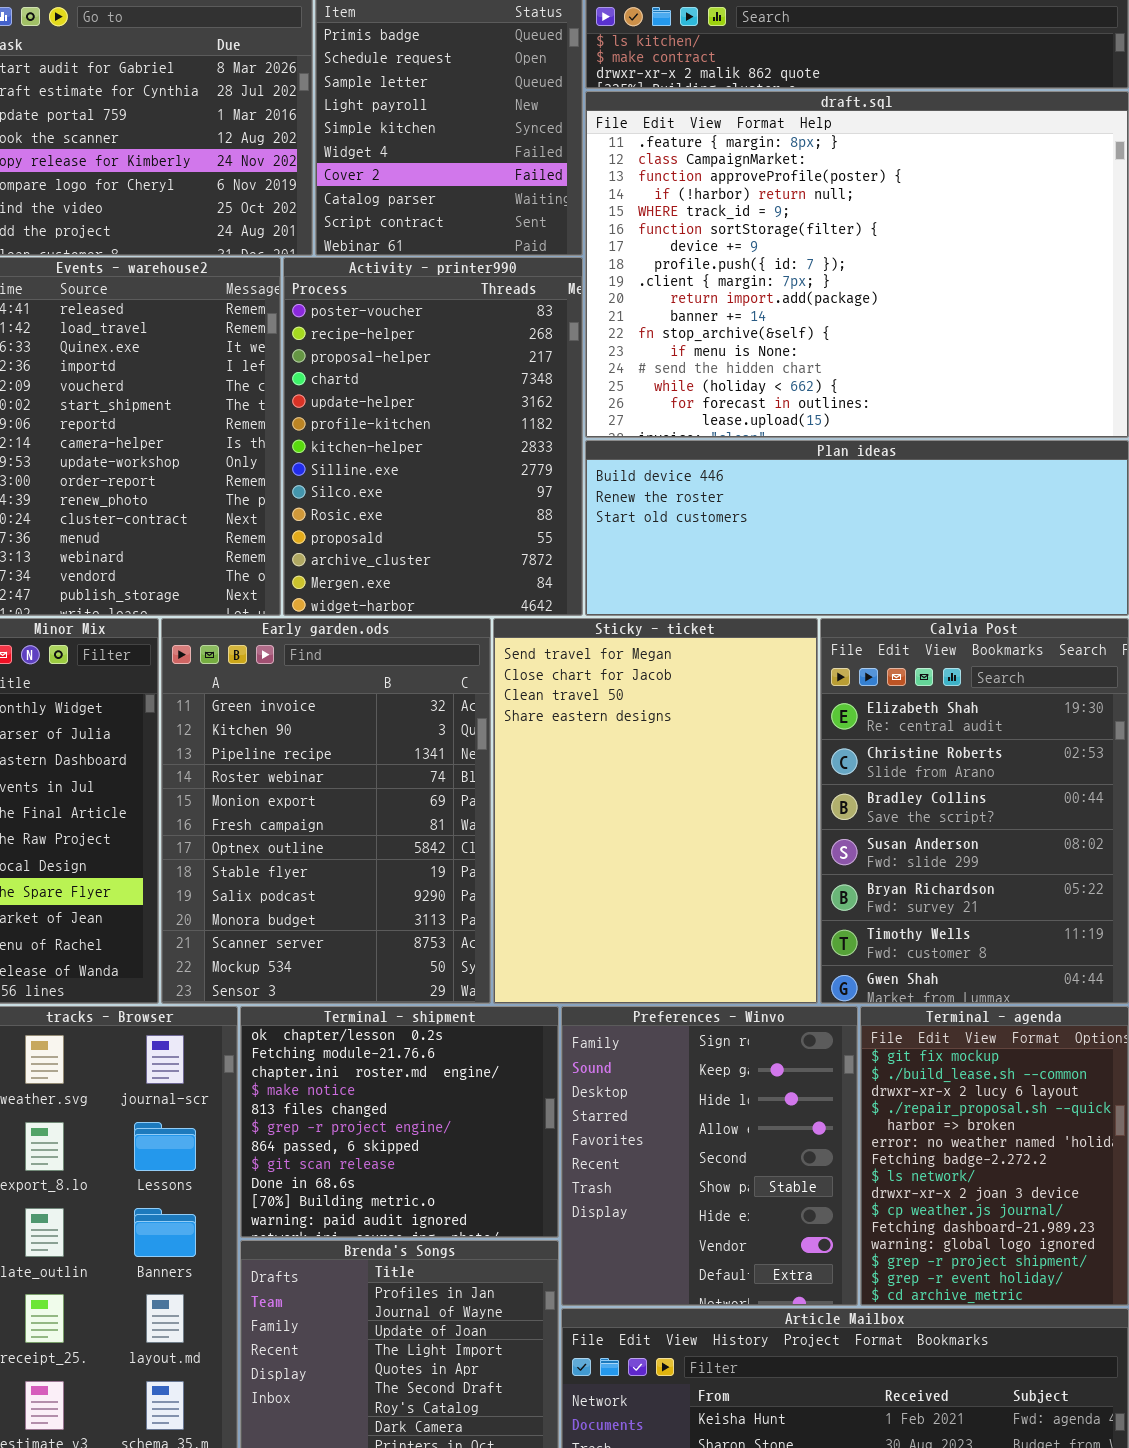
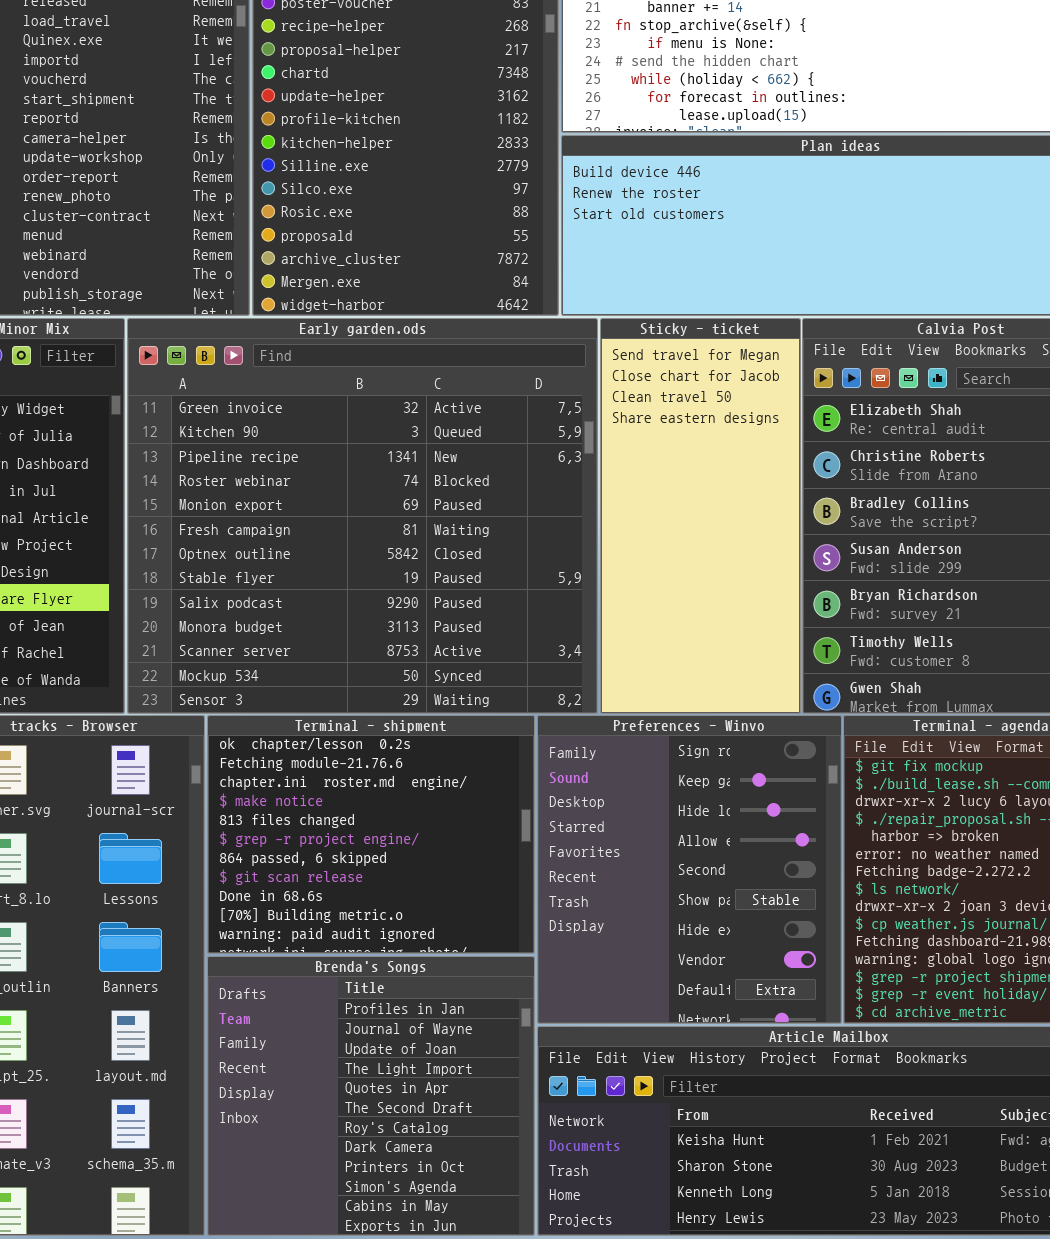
Early garden.ods: [161,618,491,1004] -> [127,318,598,714], resized
Sticky - ticket: [493,618,818,1004] -> [600,318,801,714], resized

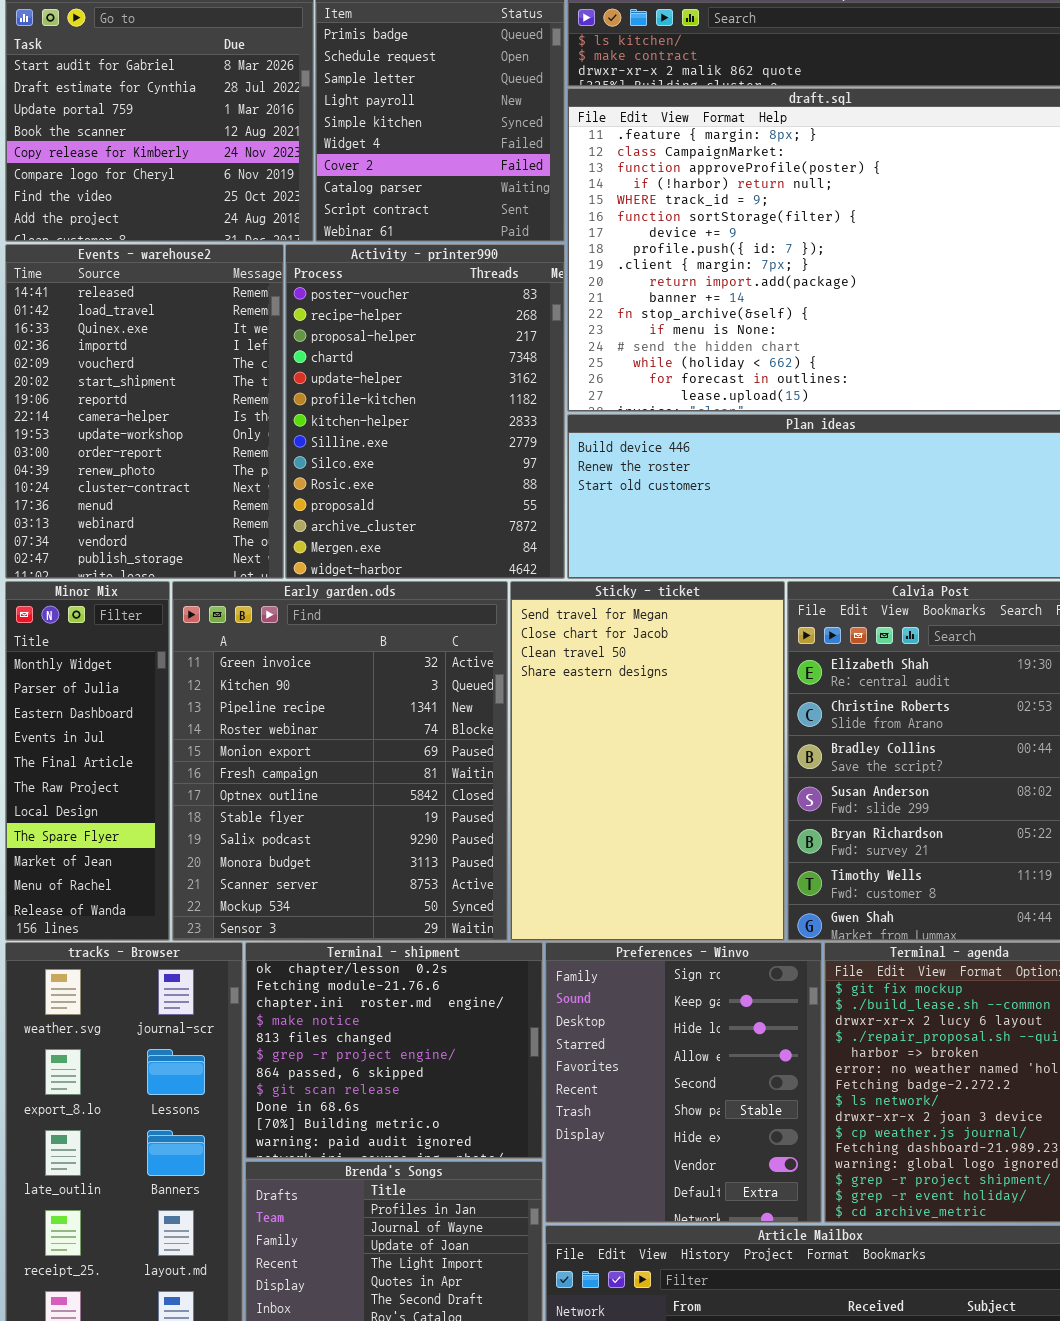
Early garden.ods: [127,318,598,714] -> [172,581,508,941], resized
Sticky - ticket: [600,318,801,714] -> [510,581,785,941], resized

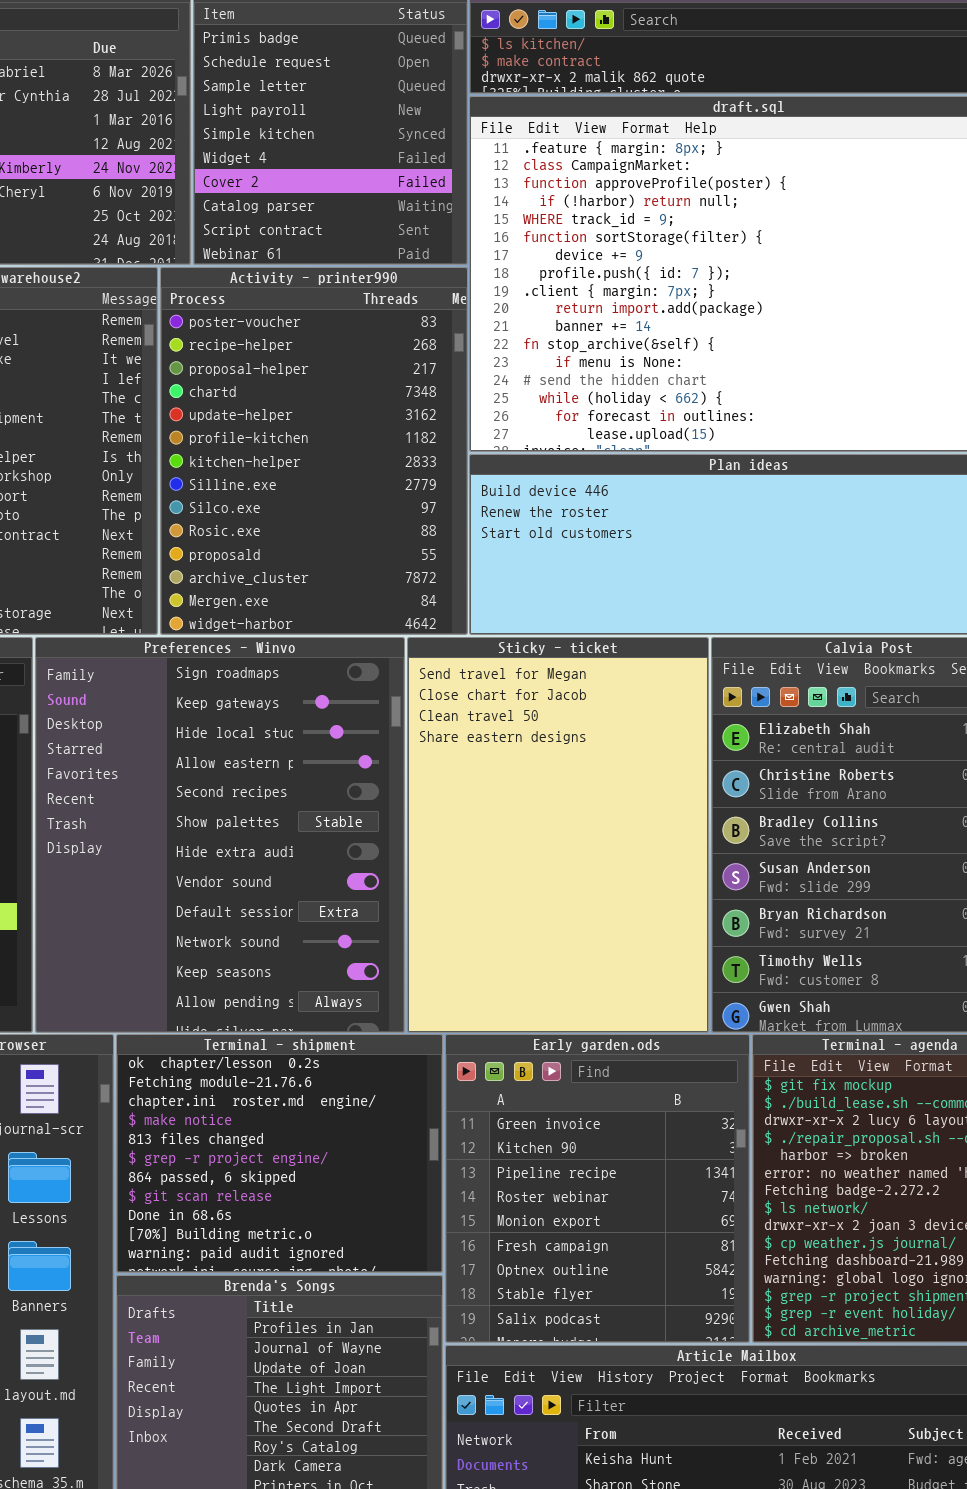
Early garden.ods: [172,581,508,941] -> [445,1034,750,1343], moved, resized
Preferences - Winvo: [545,942,822,1223] -> [35,637,405,1033], moved, resized

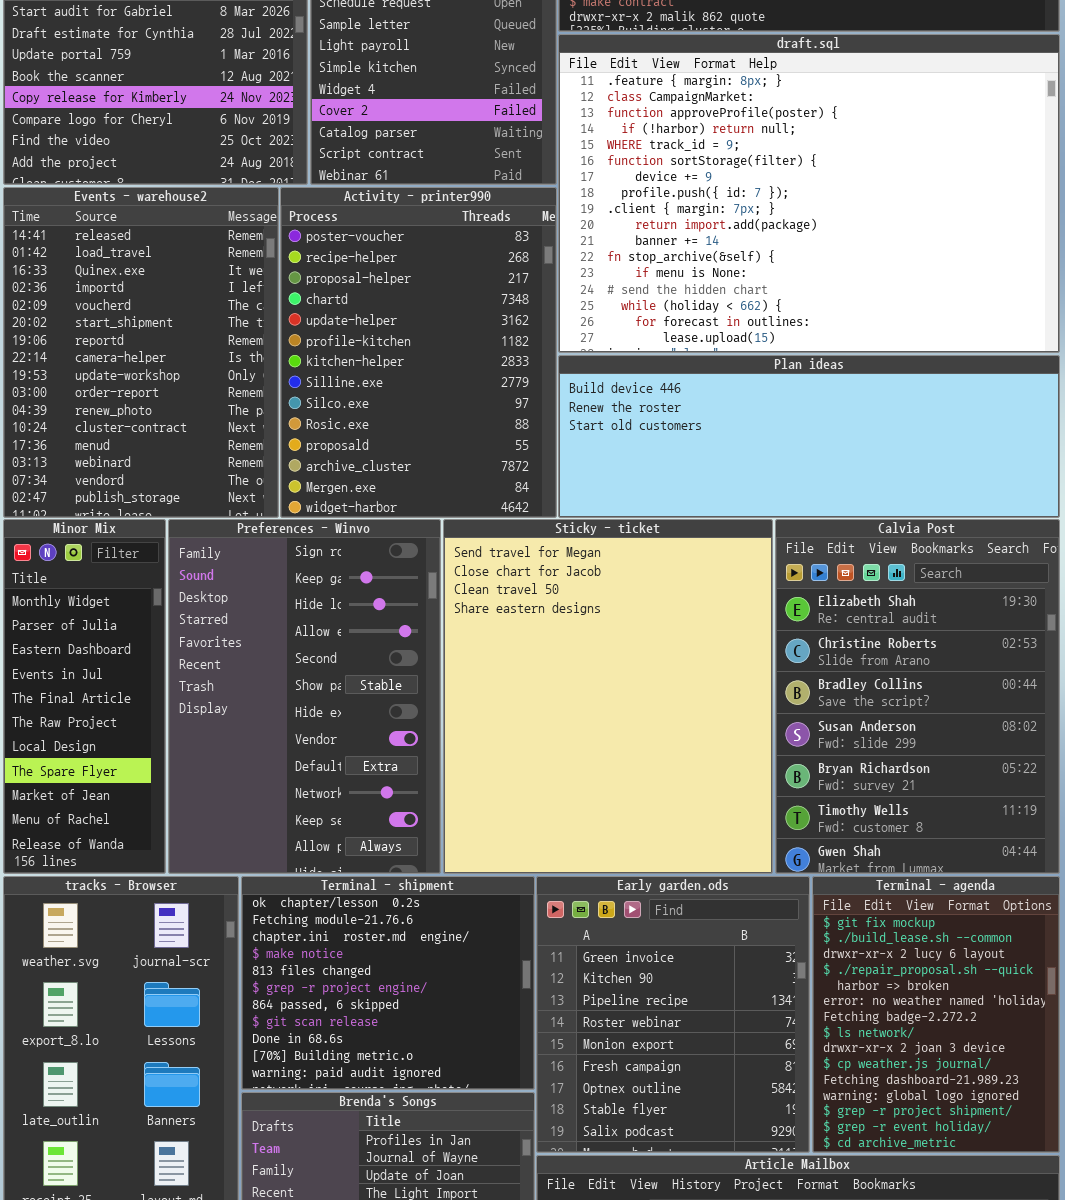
Preferences - Winvo: [35,637,405,1033] -> [168,519,441,874], resized
Sticky - ticket: [407,637,709,1033] -> [443,519,773,874], resized

